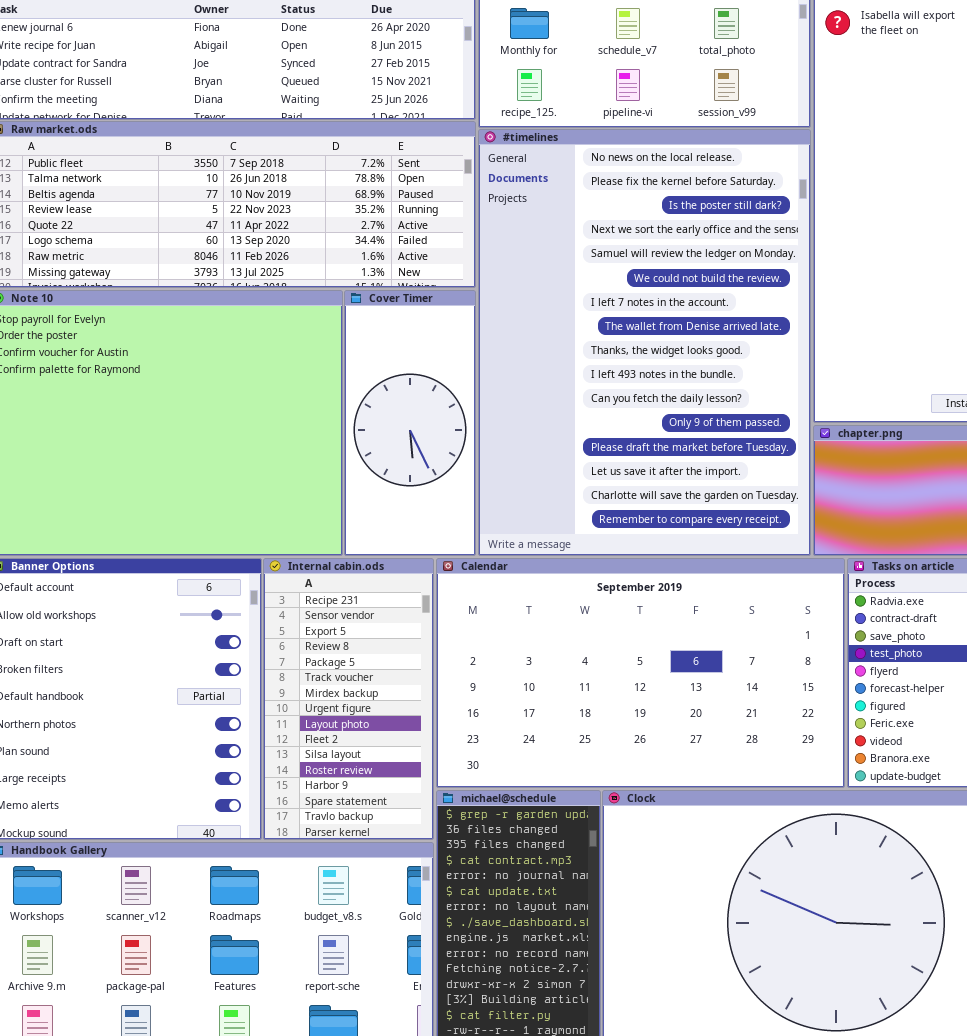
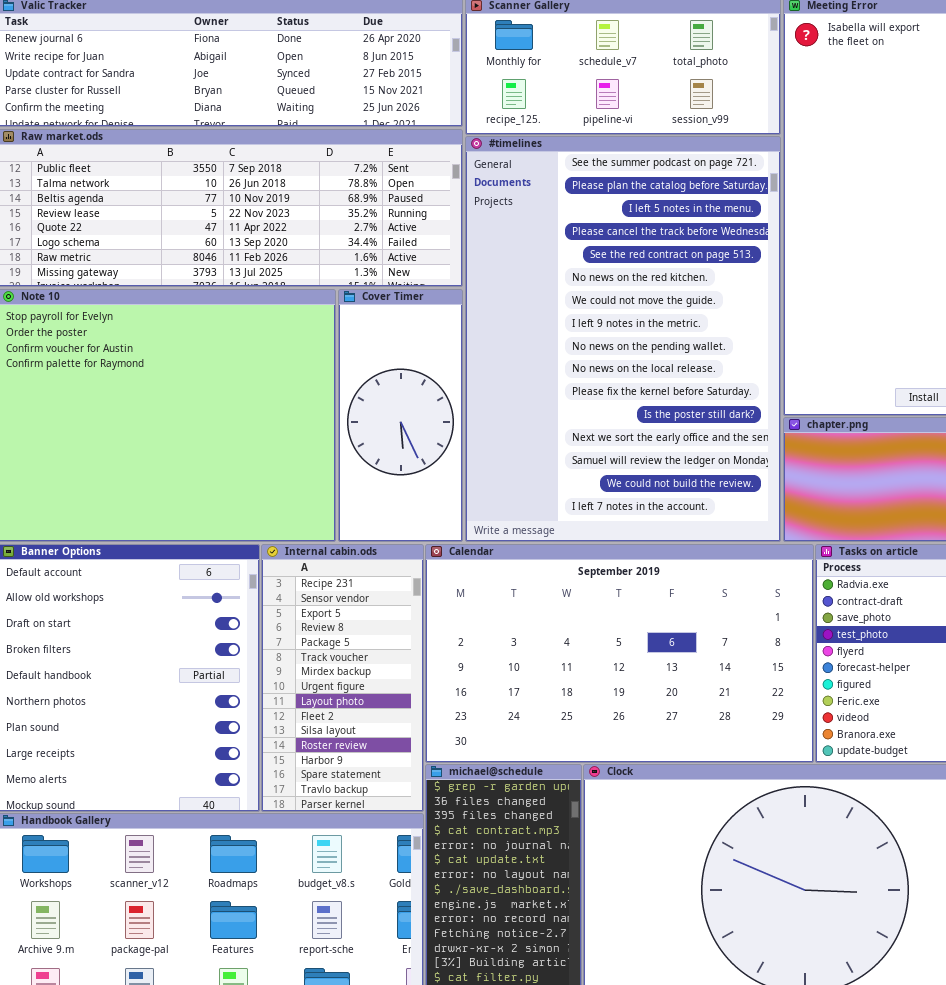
#timelines: [478,129,811,556] -> [465,136,781,542], scrolled up 9 rows

